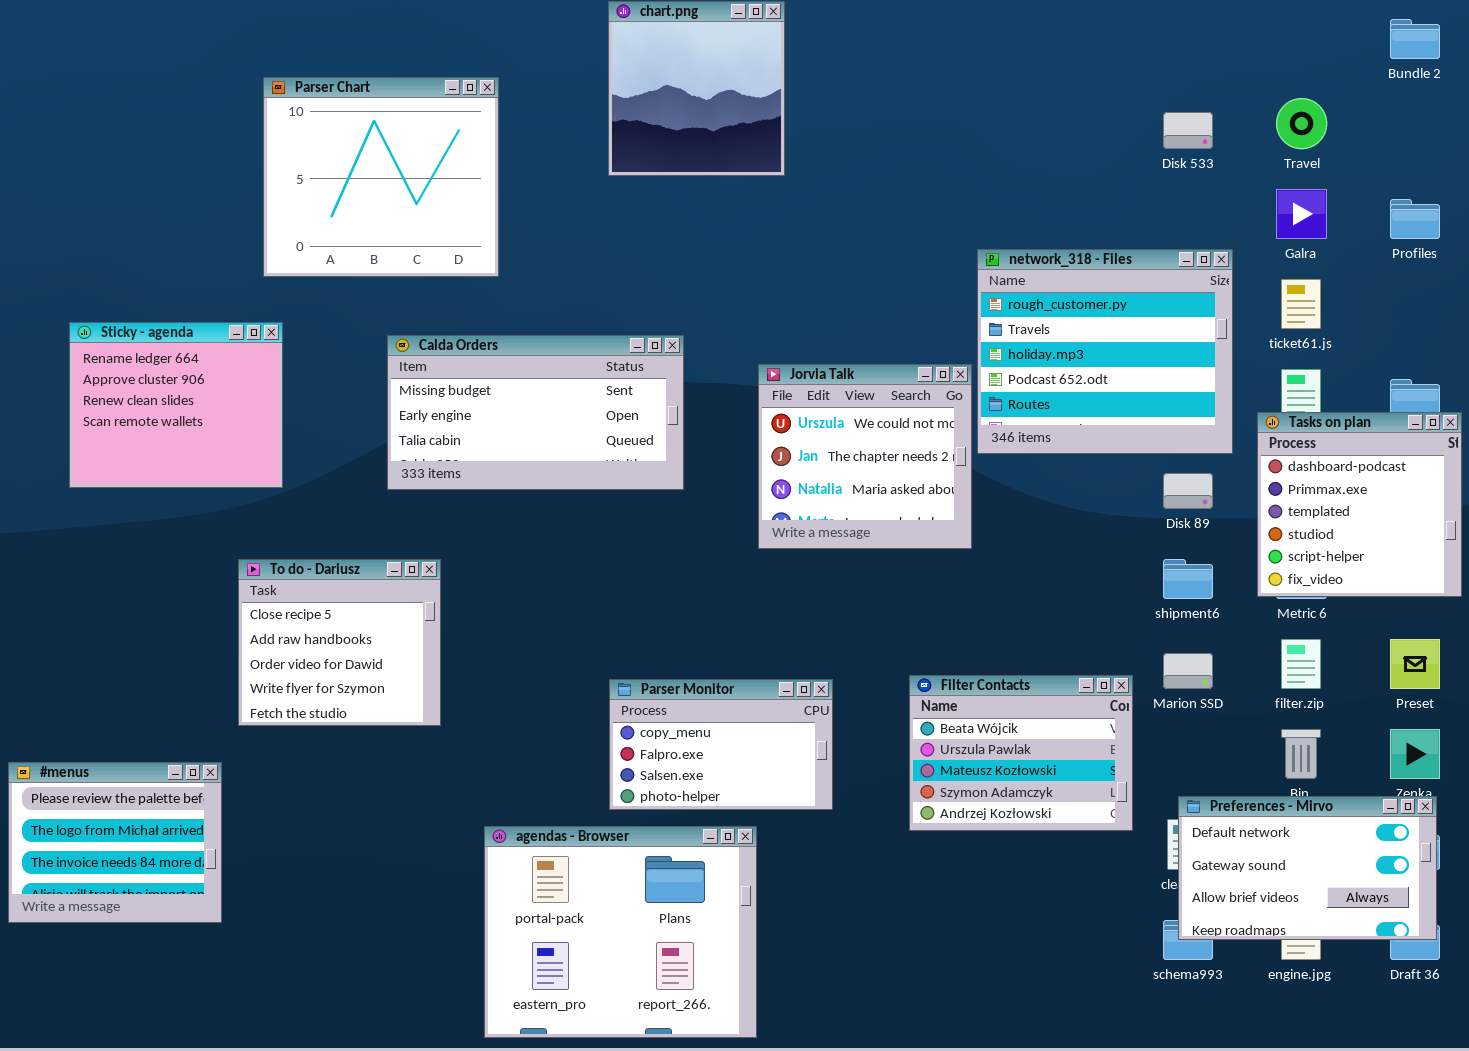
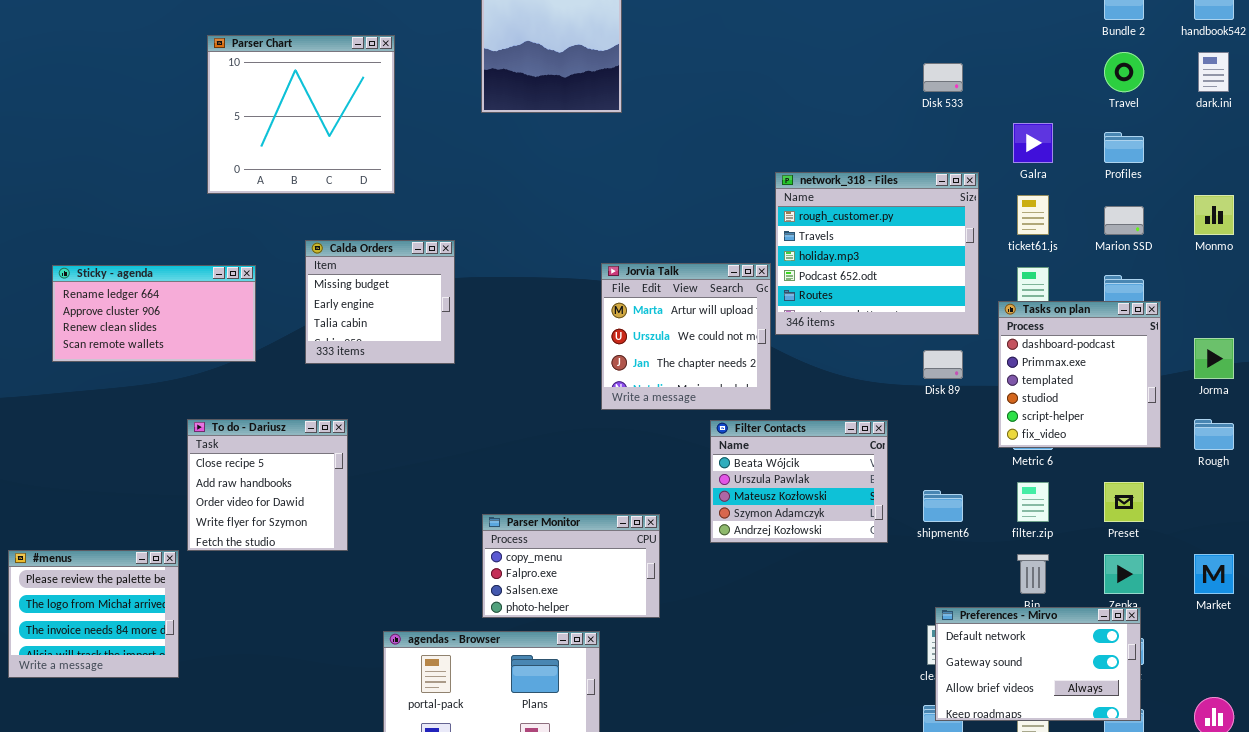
Travel: [1276,98,1327,149] -> [1104,52,1144,92], moved
Sticky - agenda: [69,322,283,488] -> [52,265,256,362], resized
Calda Orders: [387,335,684,490] -> [305,240,455,364], resized
Jorvia Talk: [758,364,972,549] -> [601,263,771,410], scrolled up 1 row
shipment6: [1163,559,1213,599] -> [923,490,963,522], moved
Marion SSD: [1163,653,1213,689] -> [1104,206,1144,235], moved
Filter Contacts: [909,675,1133,831] -> [710,420,888,543], moved
#menus: [8,762,222,923] -> [8,550,179,678], moved

